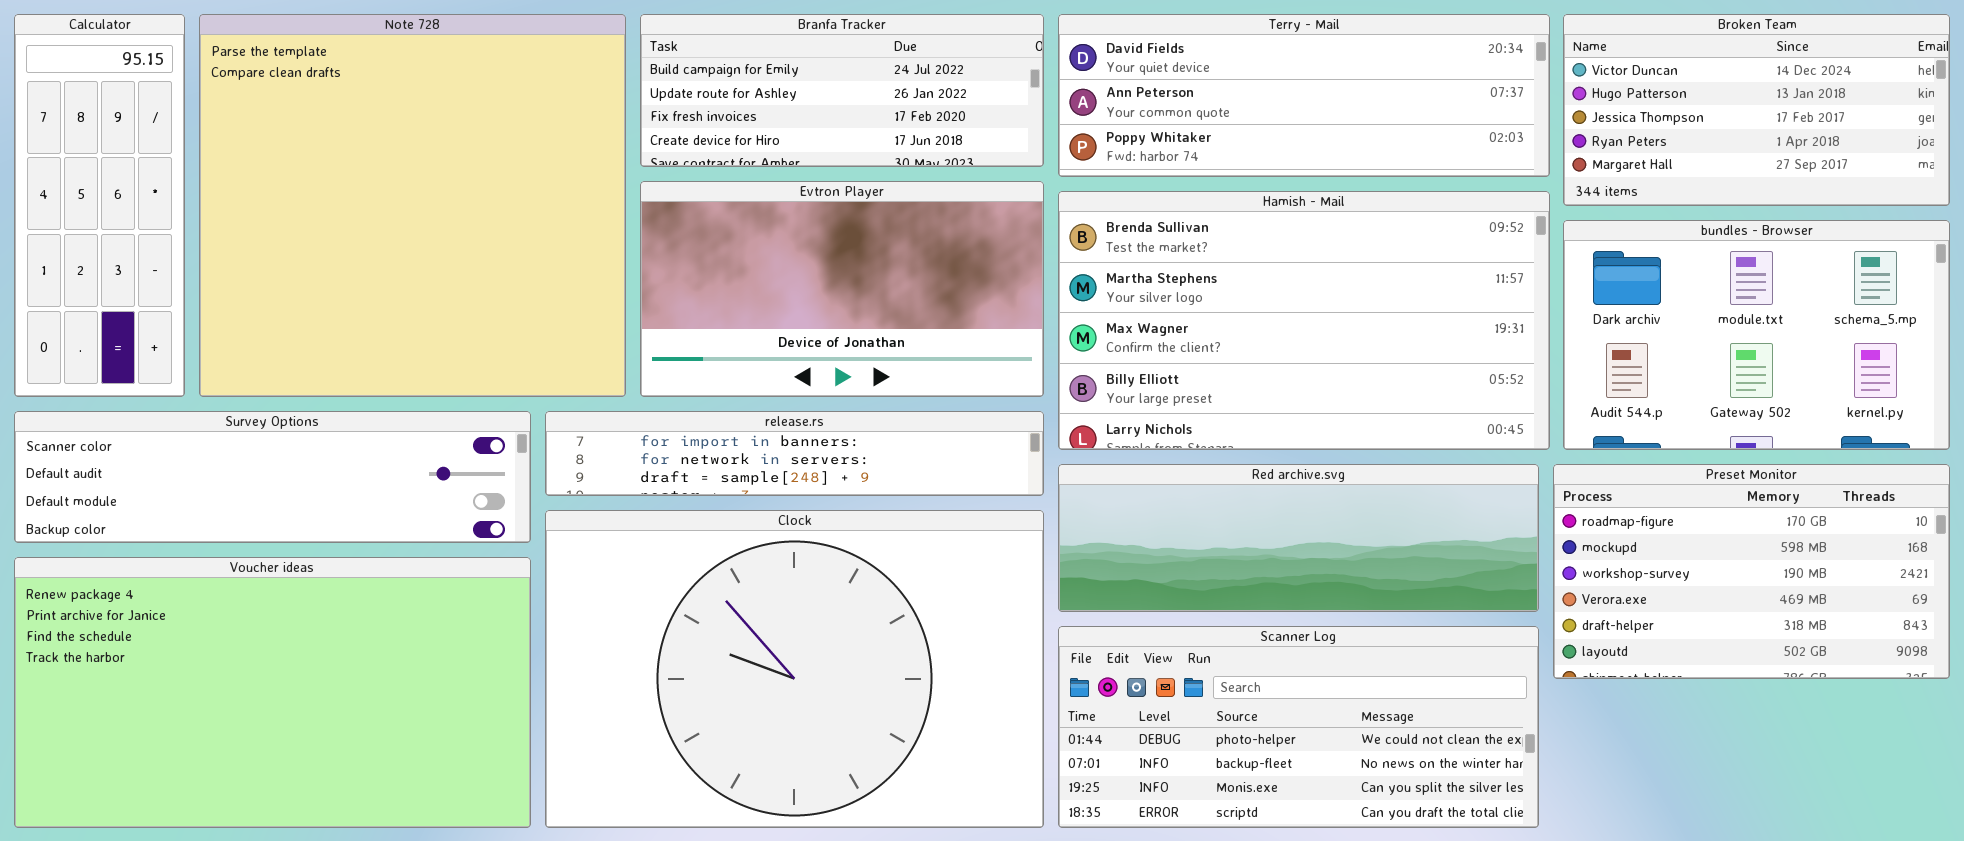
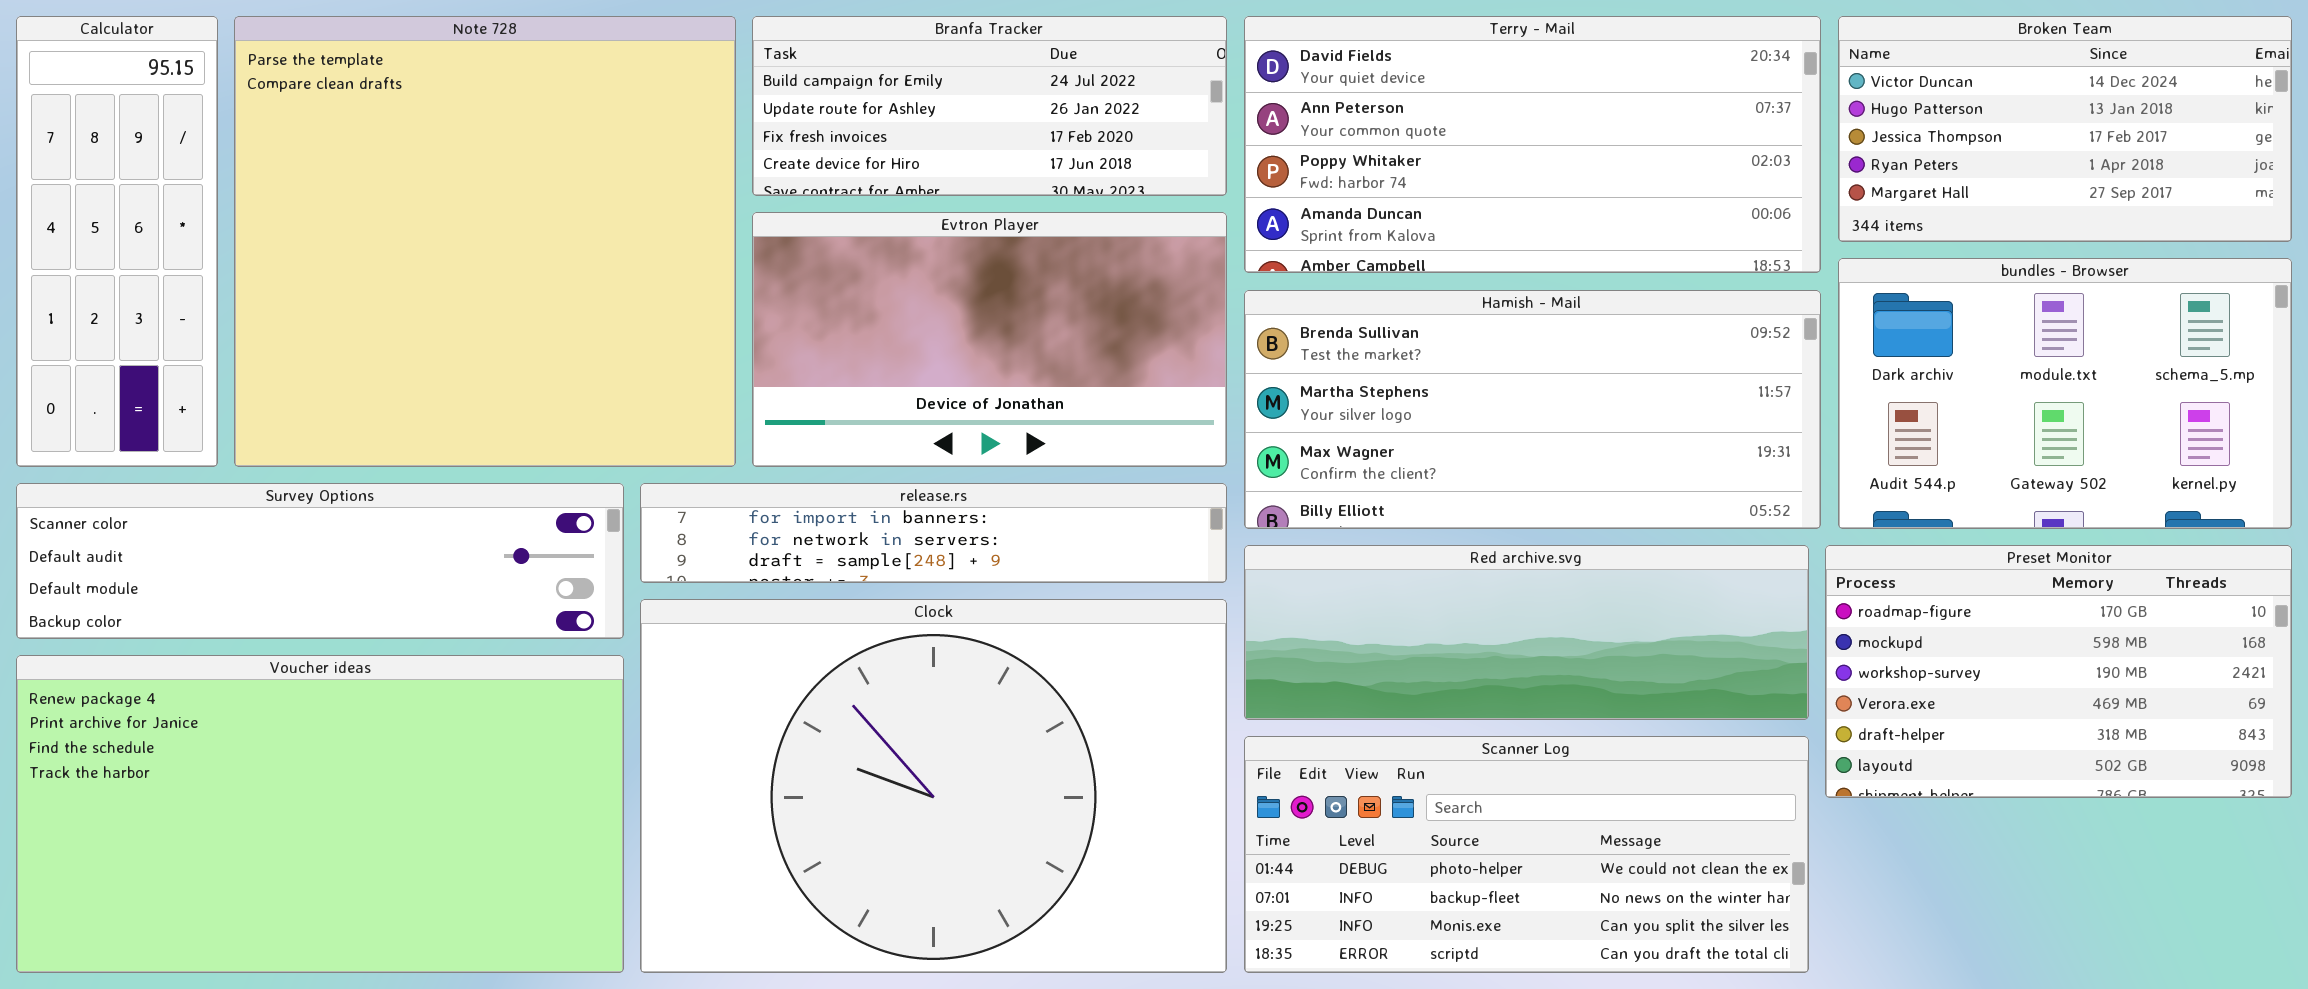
Terry - Mail: [1058,14,1550,177] -> [1244,16,1821,273], resized
Hamish - Mail: [1058,191,1550,450] -> [1244,290,1821,529], resized

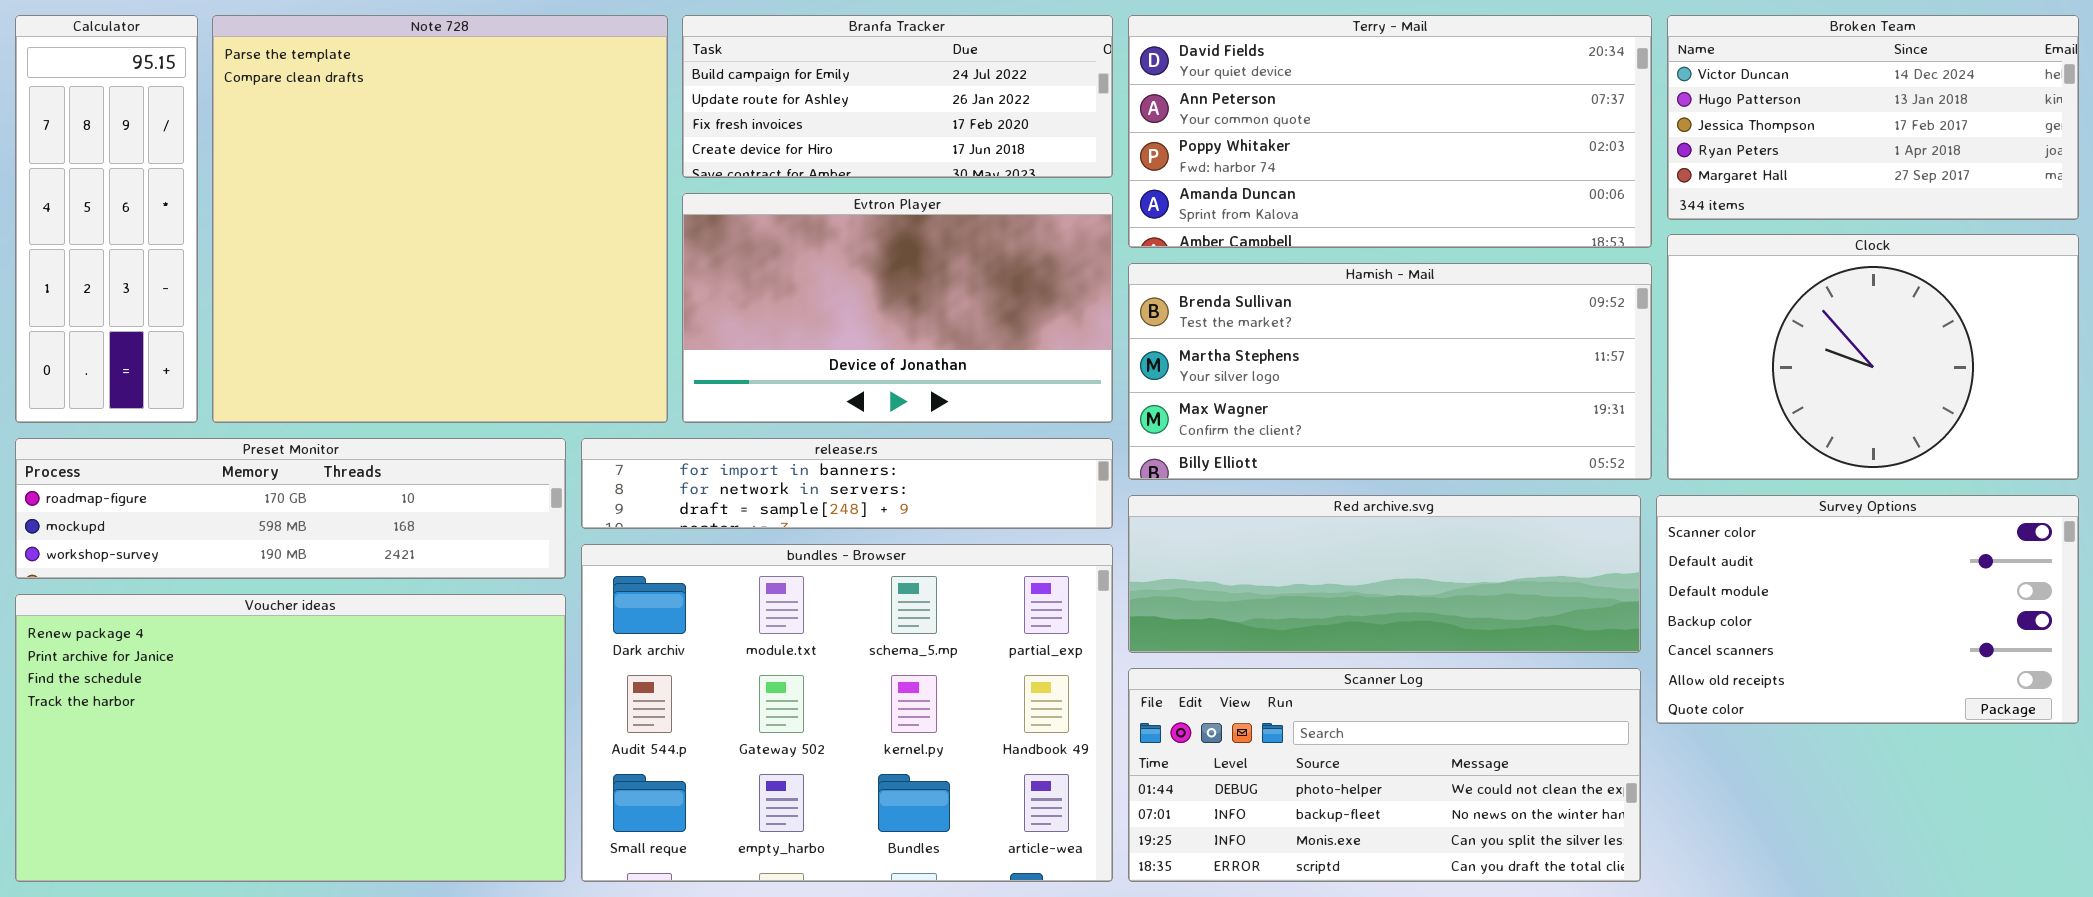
bundles - Browser: [1838,258,2292,529] -> [581,544,1113,882], moved, resized
Survey Options: [16,483,624,639] -> [1656,495,2079,724], moved, resized
Preset Monitor: [1825,545,2292,798] -> [15,438,566,579], moved, resized
Clock: [640,599,1227,973] -> [1667,234,2079,480], moved, resized

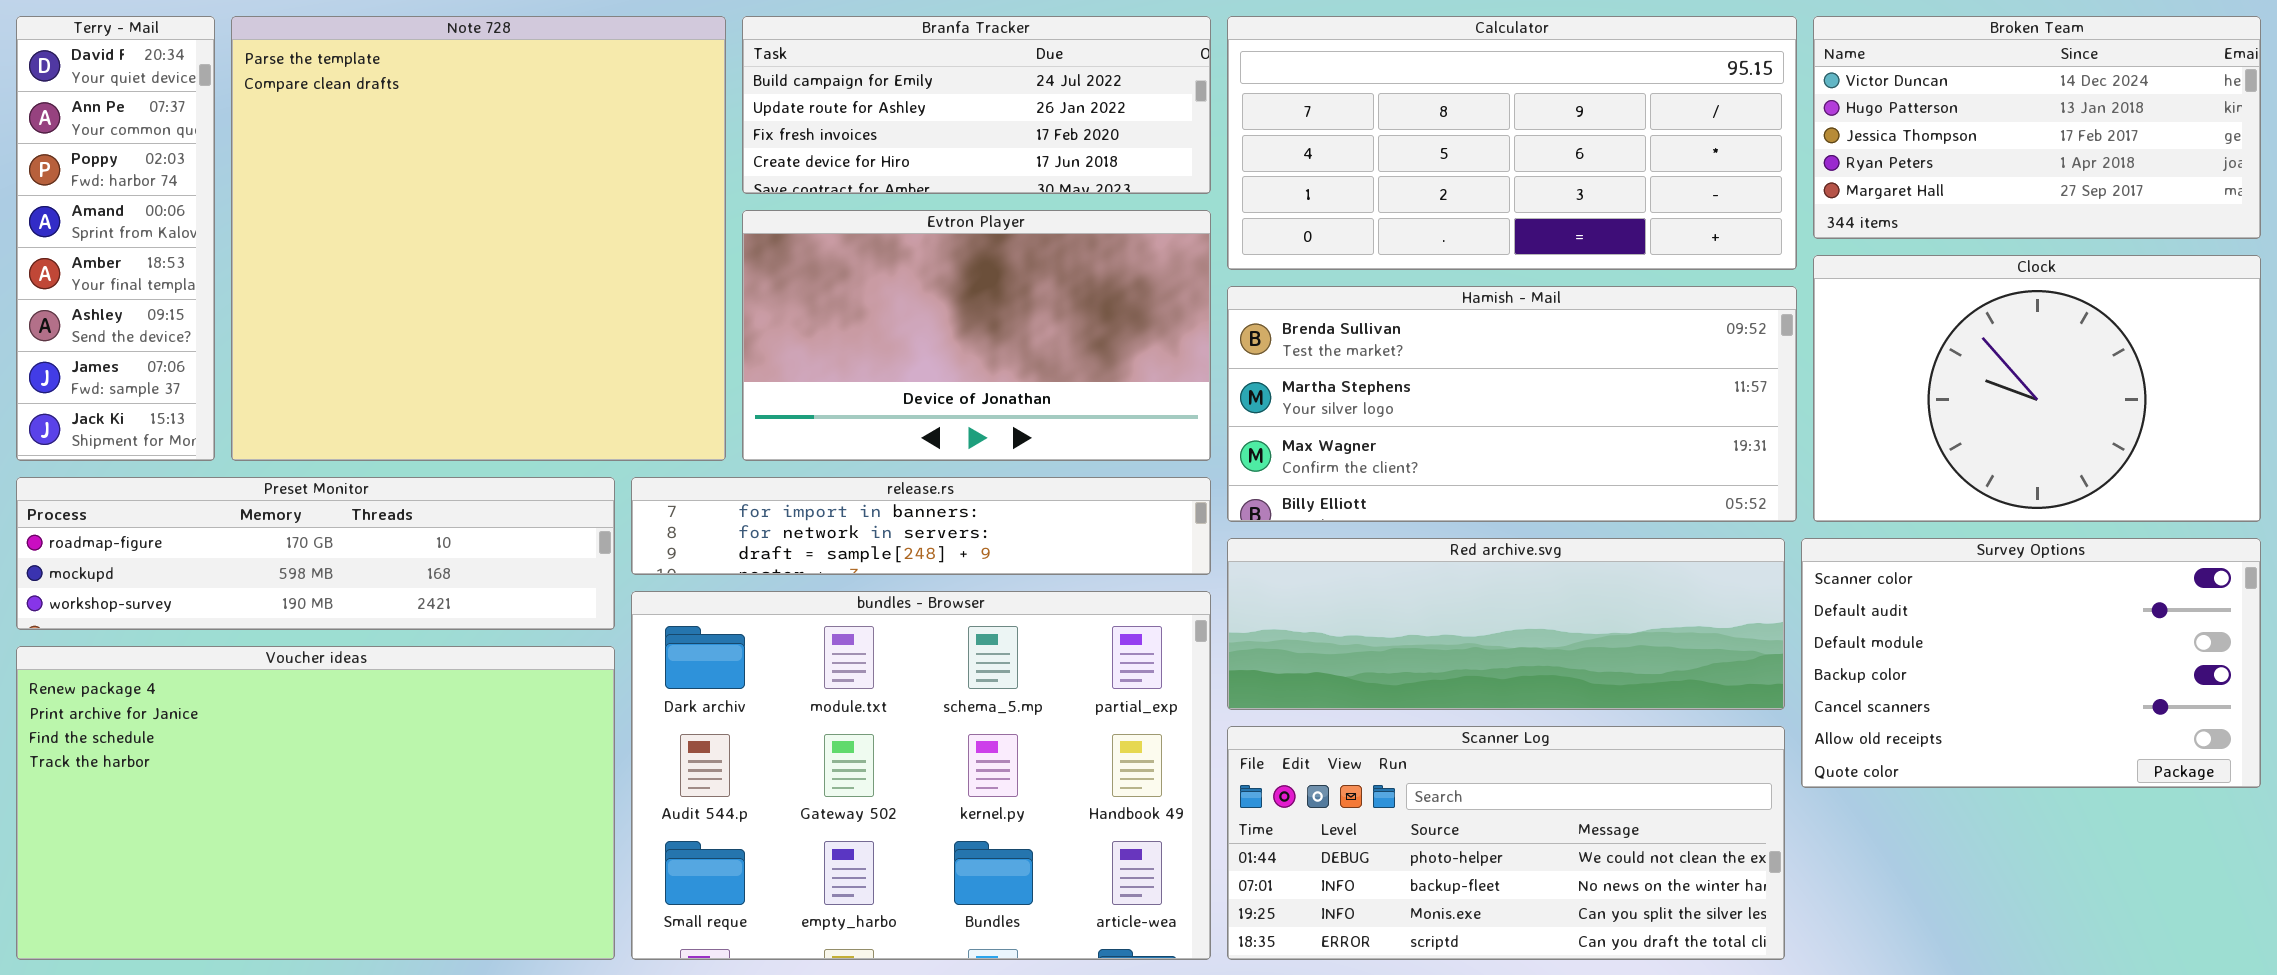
Calculator: [15,15,198,423] -> [1227,16,1797,270], moved, resized
Terry - Mail: [1128,15,1652,248] -> [16,16,215,461], moved, resized

